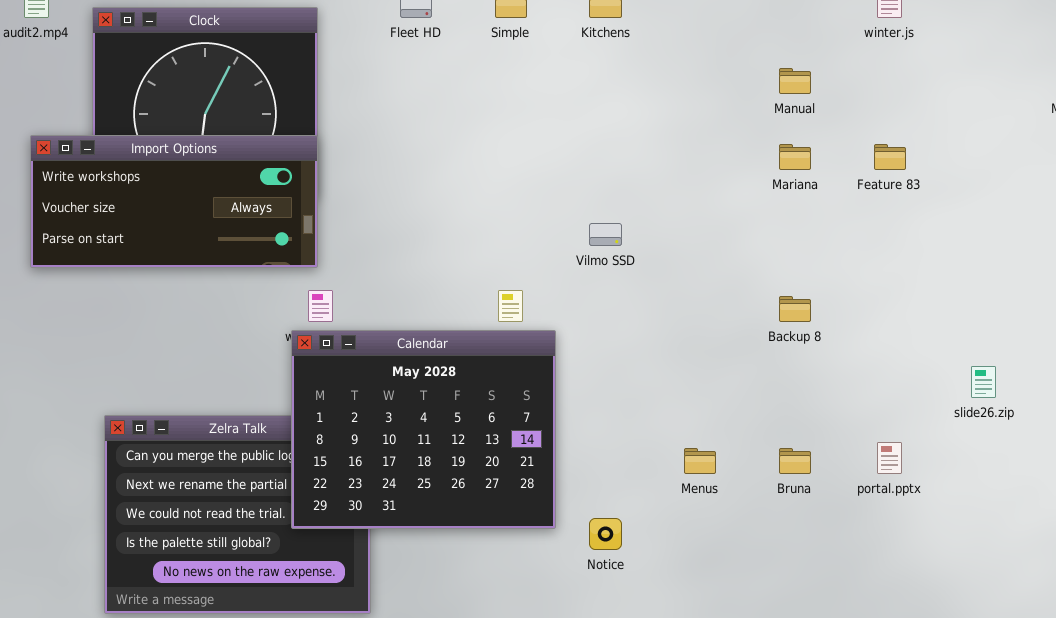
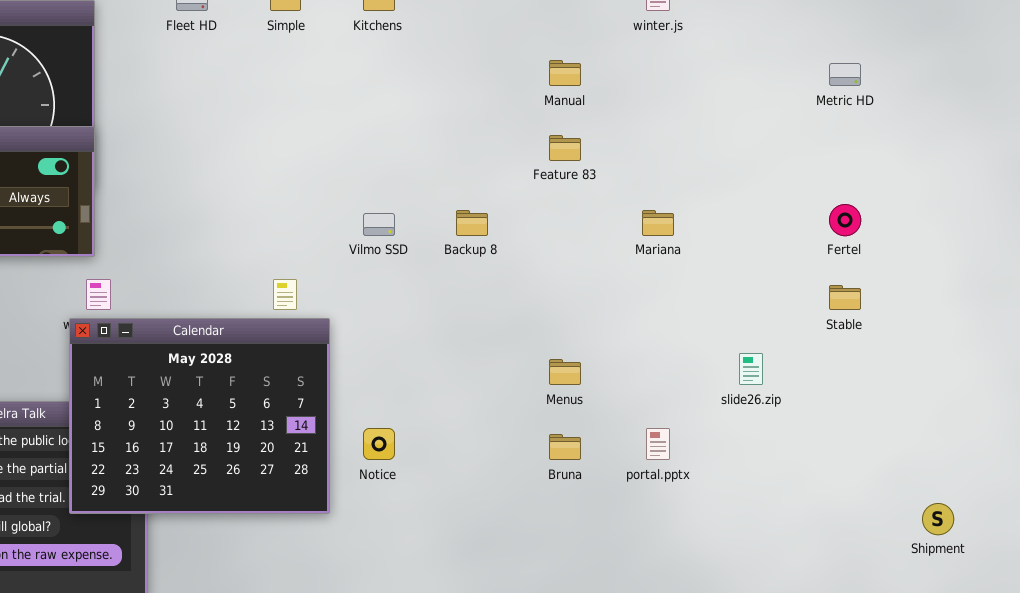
Mariana: [779,144,811,170] -> [642,210,674,236], moved
Feature 83: [874,144,906,170] -> [549,135,581,161], moved
Backup 8: [779,296,811,322] -> [456,210,488,236], moved
Menus: [684,448,716,474] -> [549,359,581,385], moved
Notice: [589,518,622,550] -> [363,428,395,460], moved

